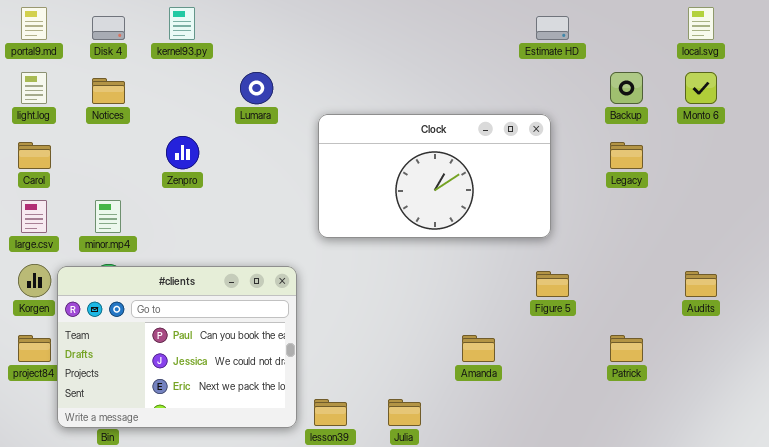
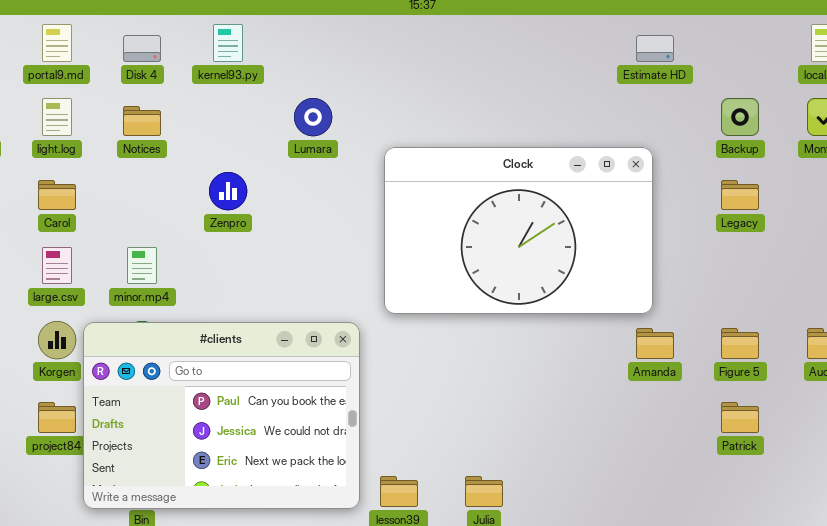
Clock: [318,114,551,238] -> [384,147,653,314], resized
Figure 5: [536,271,569,297] -> [721,328,759,359], moved
Amanda: [462,335,495,362] -> [636,328,674,359], moved

